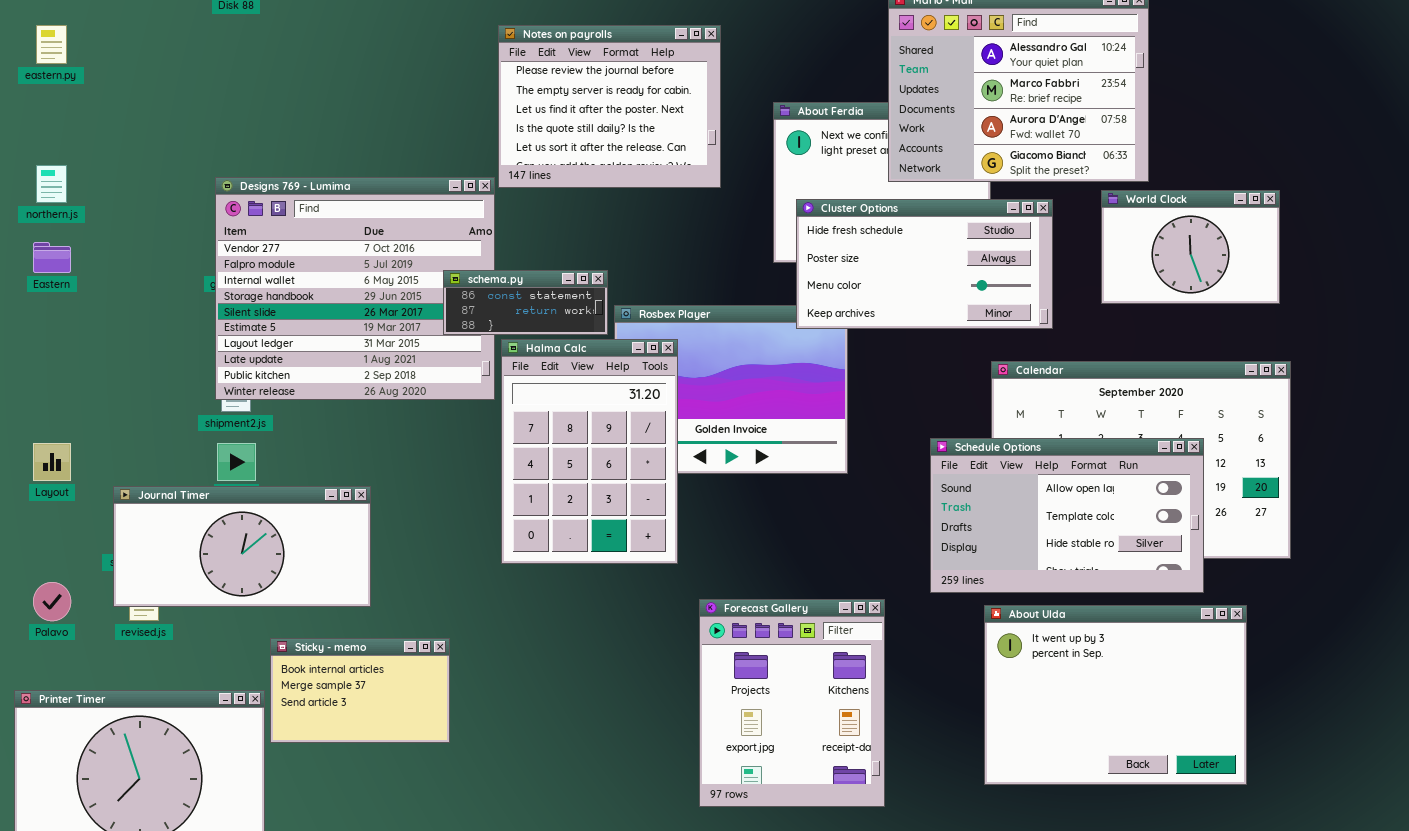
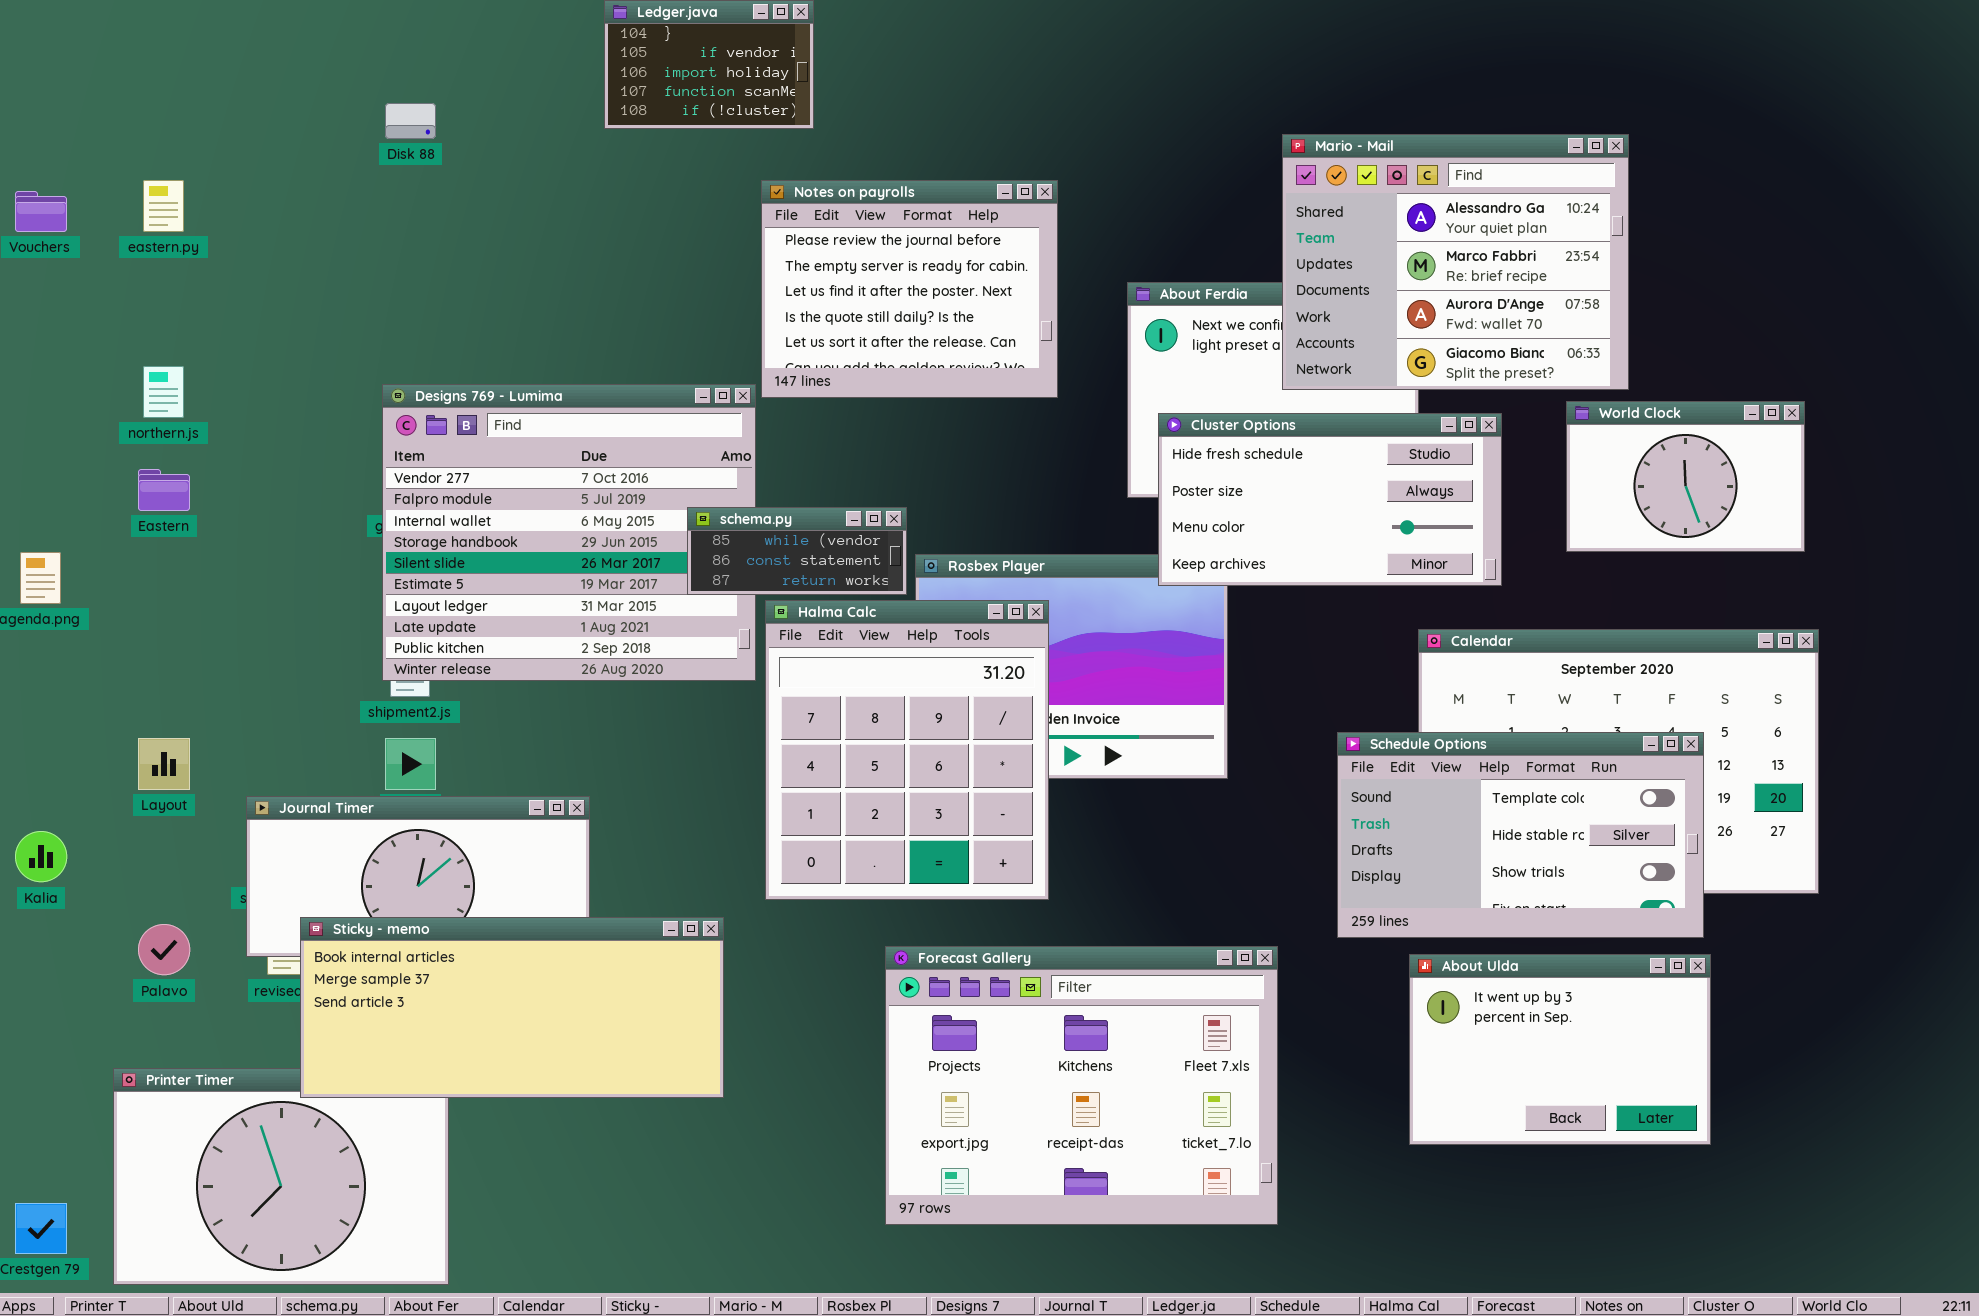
schema.py: [443,270,608,335] -> [687,507,907,595], scrolled up 1 row
Halma Calc: [501,339,678,564] -> [765,600,1049,900], resized
Schedule Options: [930,438,1204,593] -> [1337,732,1704,938], scrolled down 1 row
Forecast Gallery: [699,599,885,807] -> [885,946,1278,1225], resized
About Ulda: [984,605,1247,785] -> [1409,954,1711,1145], resized
Sticky - memo: [270,638,450,743] -> [300,917,724,1098], moved, resized

